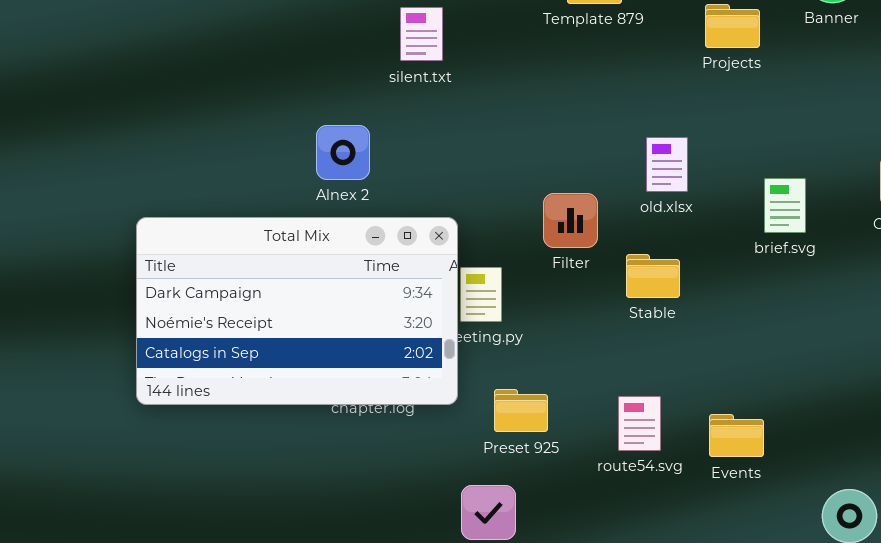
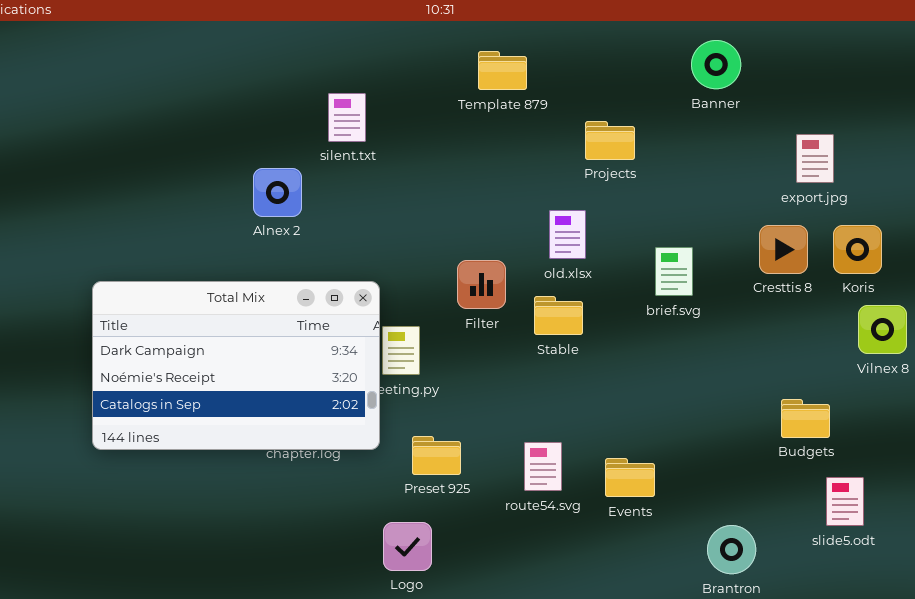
Projects: [705,4,760,48] -> [585,121,635,160], moved
Alnex 2: [316,125,370,180] -> [253,168,302,217], moved
Stable: [626,254,680,298] -> [534,296,583,335], moved

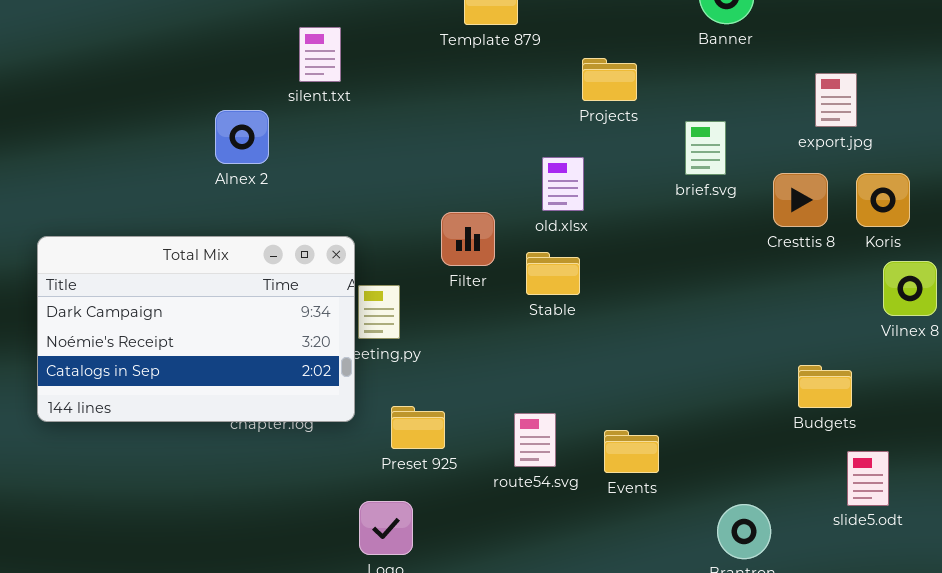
brief.svg: [655,247,693,296] -> [685,121,726,175], moved

